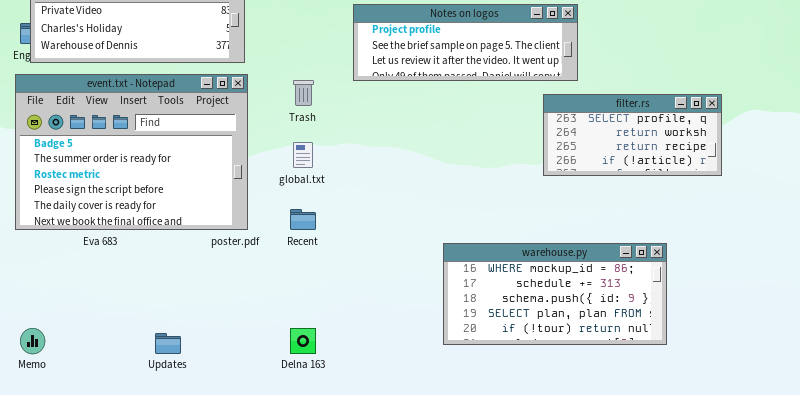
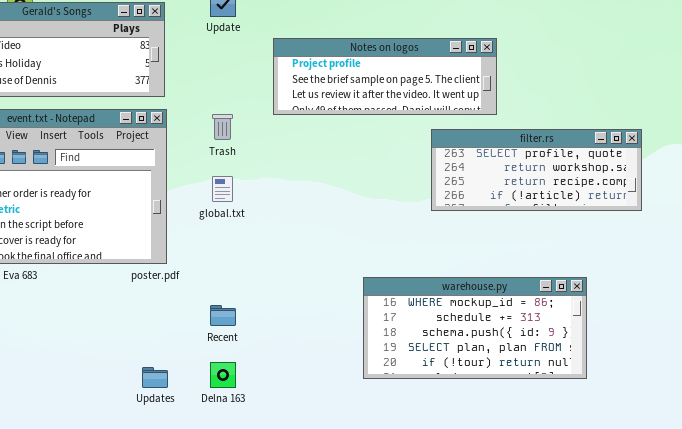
filter.rs: [543,94,722,176] -> [431,129,642,211], resized
Recent: [290,209,316,230] -> [210,305,236,326], moved
Updates: [155,333,181,354] -> [142,367,168,388], moved

